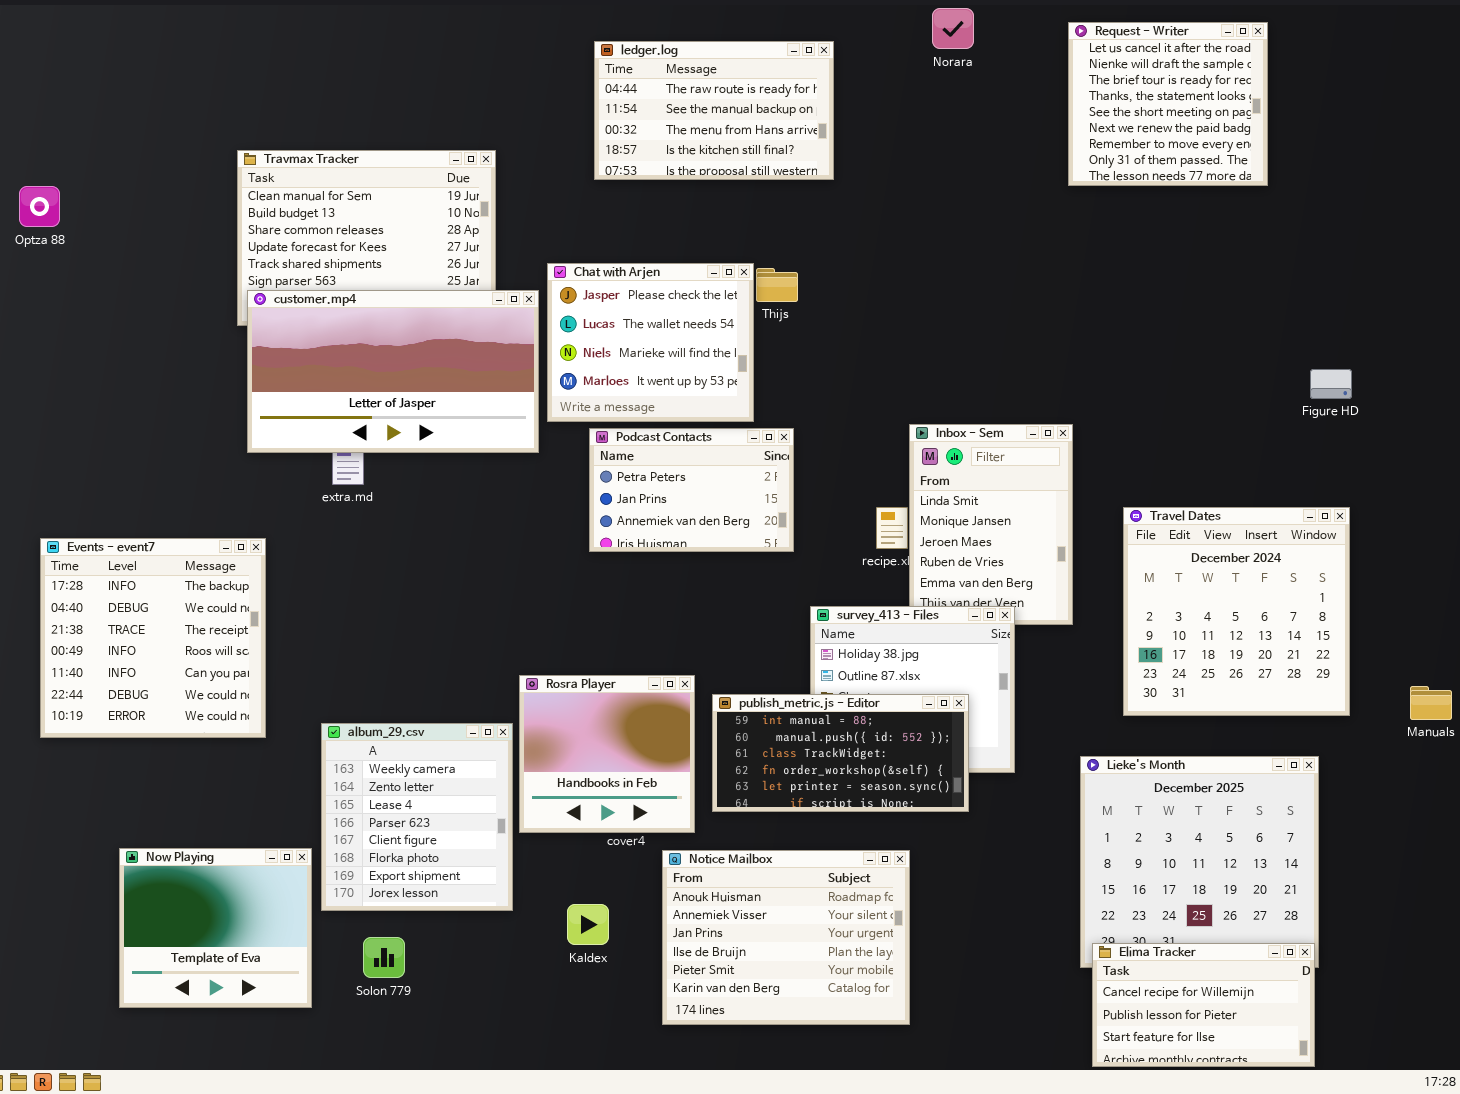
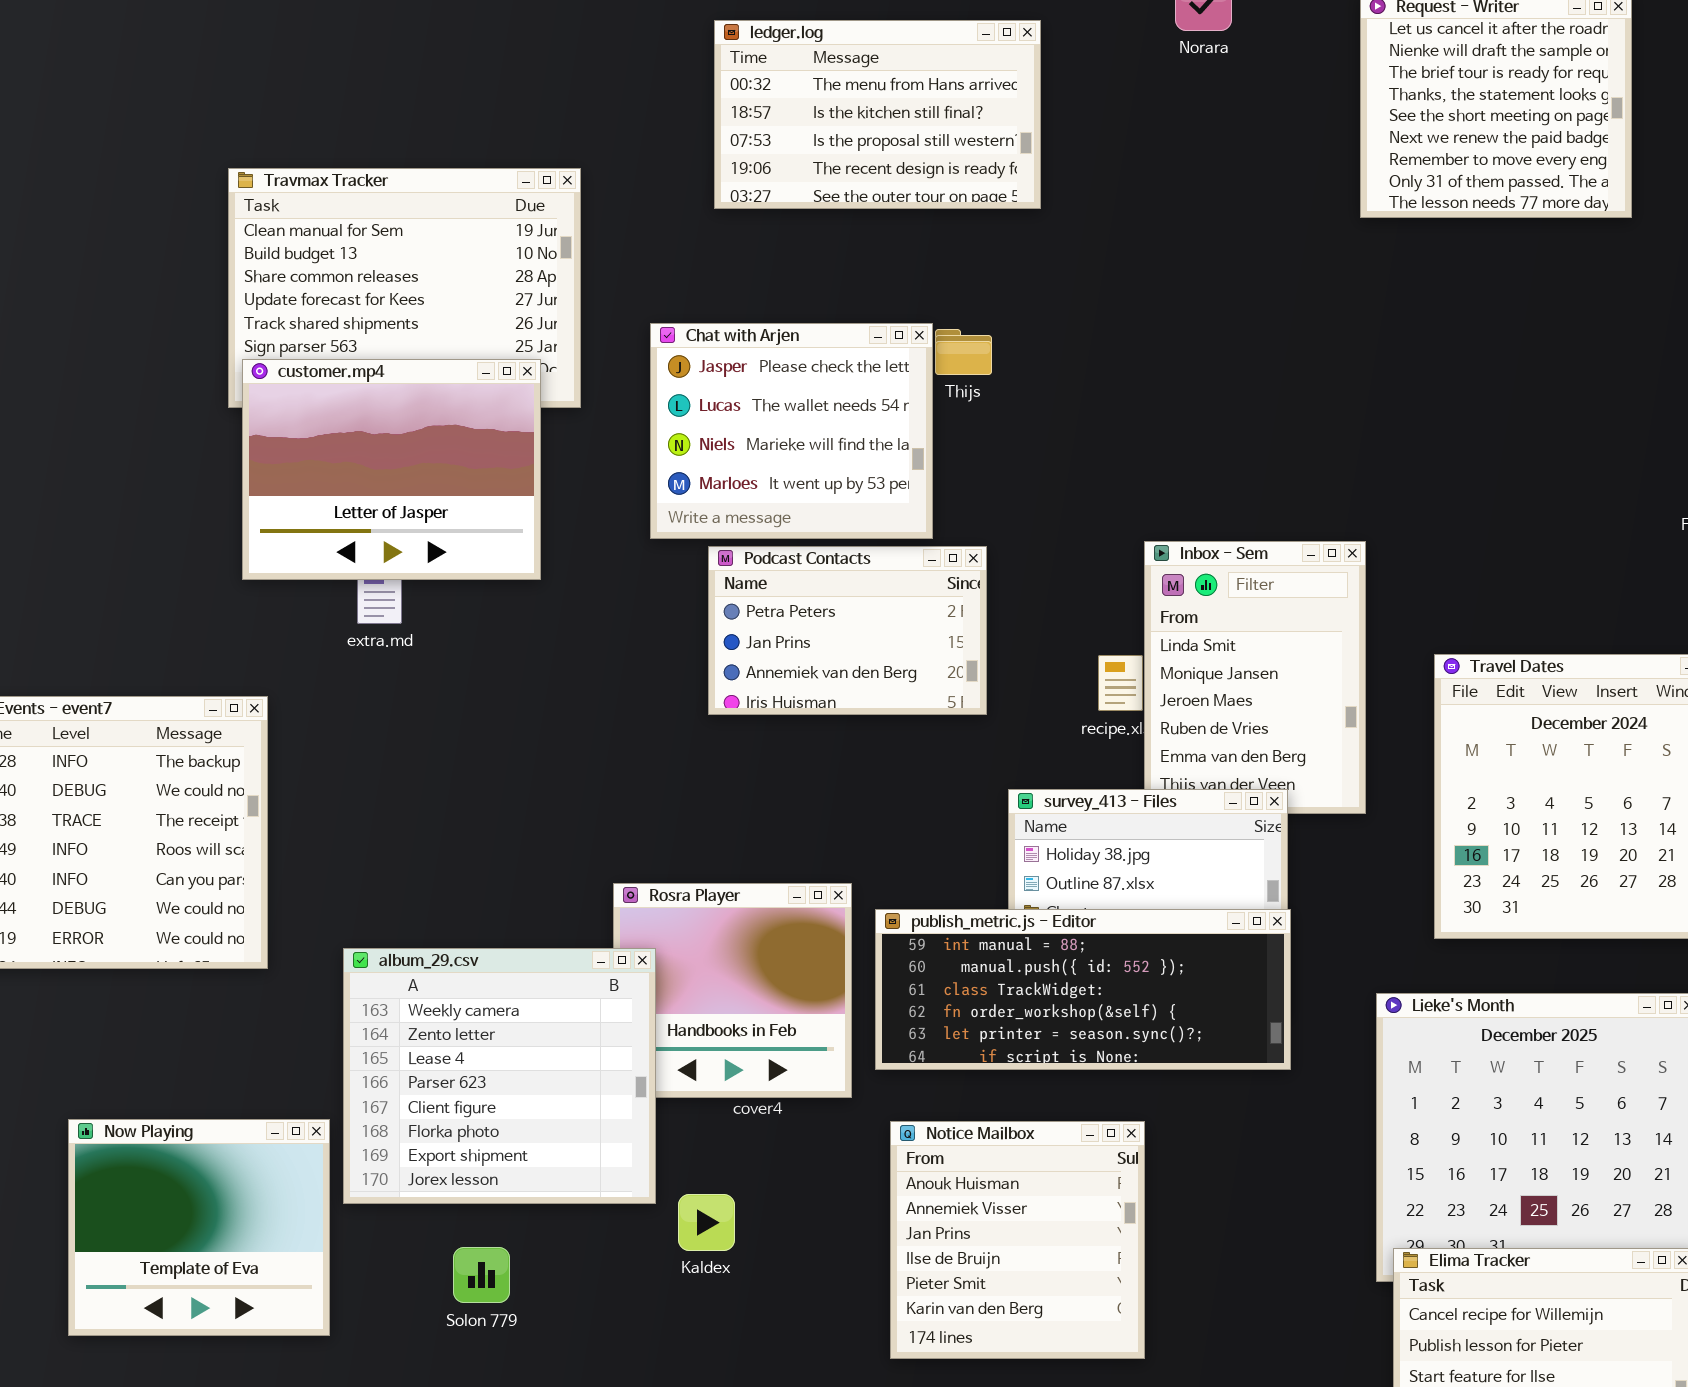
ledger.log: [594,41,834,180] -> [714,20,1041,209], scrolled down 2 rows
customer.mp4: [247,290,539,453] -> [242,359,541,580], resized
publish_metric.js - Editor: [712,694,969,812] -> [875,909,1291,1070], resized
album_29.csv: [321,723,513,911] -> [343,948,656,1204], resized
Notice Mailbox: [662,850,910,1025] -> [890,1121,1145,1359], resized
Solon 779: [363,937,405,978] -> [453,1247,510,1303], moved

